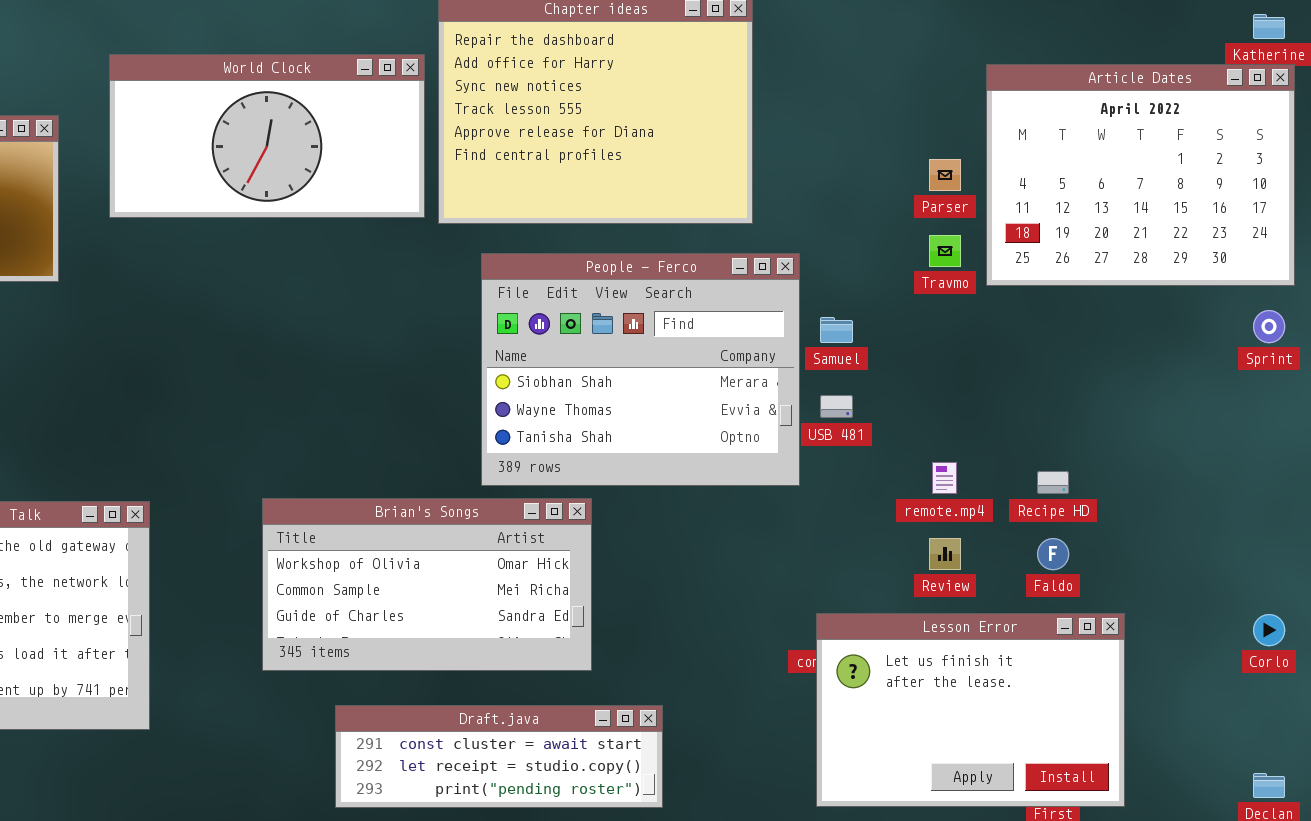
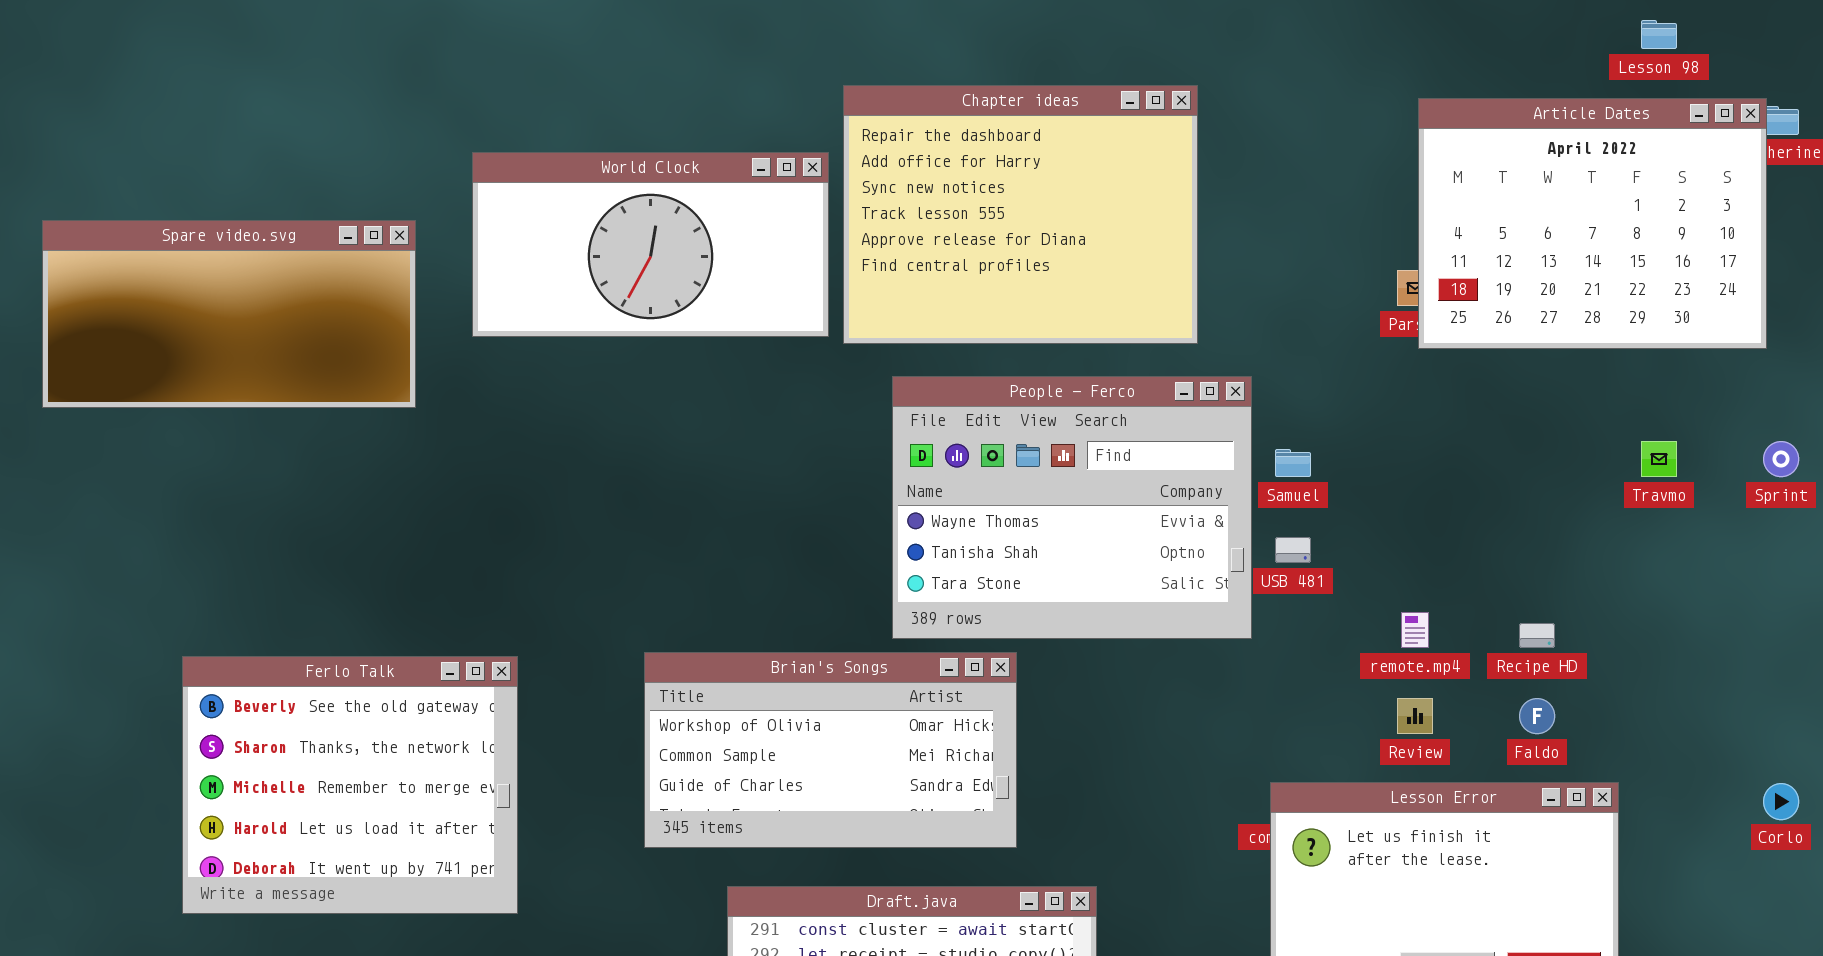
Article Dates: [986,64,1295,286] -> [1418,98,1767,349], moved
Travmo: [929,235,961,267] -> [1641,441,1677,477], moved
People - Ferco: [481,253,800,486] -> [892,376,1252,639], scrolled down 1 row

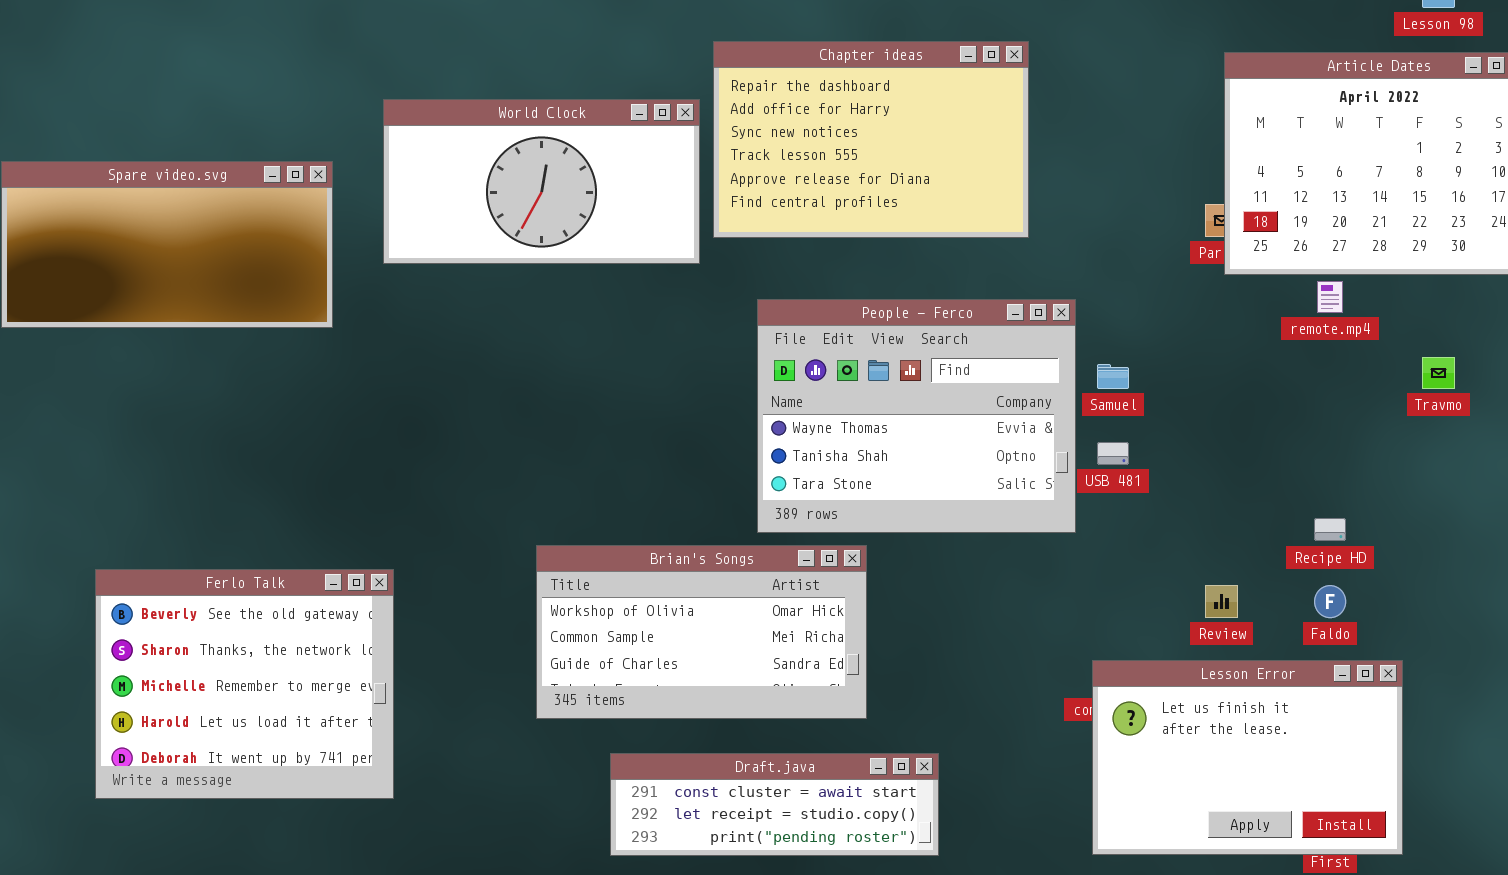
Chapter ideas: [843,85,1198,344] -> [713,41,1029,238], resized
remote.mp4: [1401,612,1429,648] -> [1317,281,1343,313], moved
Ferlo Talk: [182,656,518,914] -> [95,569,394,799], moved

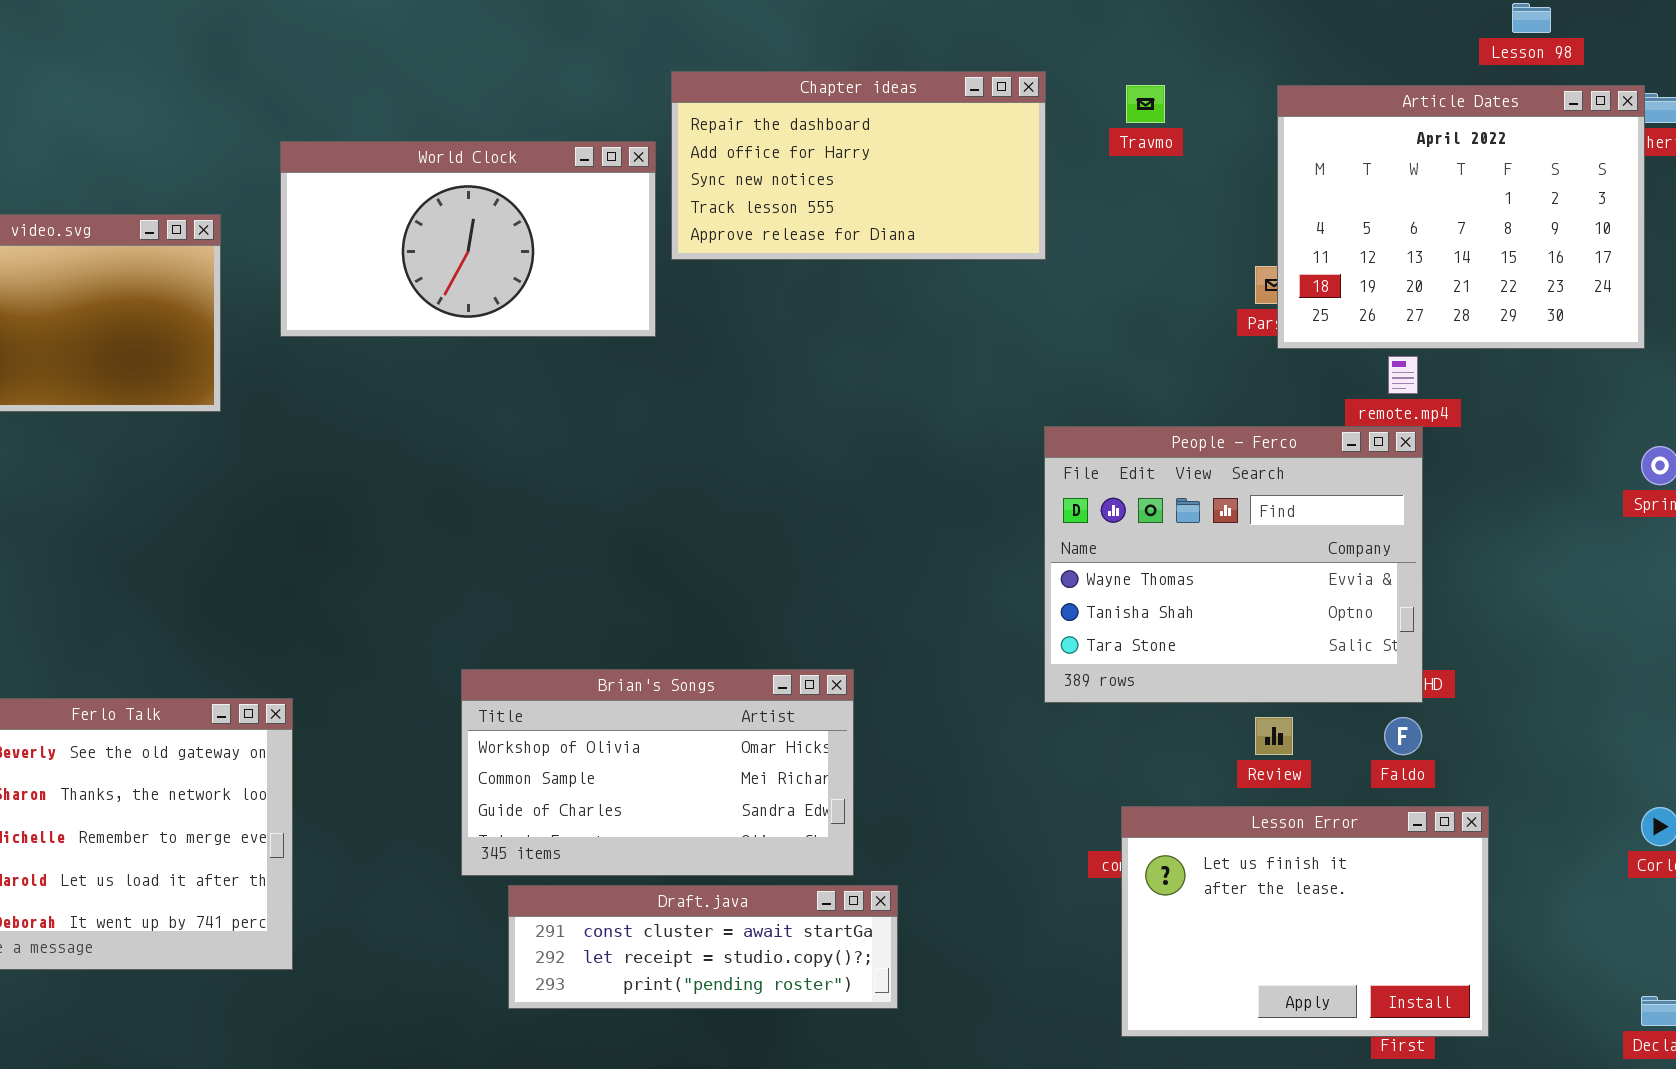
Chapter ideas: [713,41,1029,238] -> [671,71,1046,260], resized
People - Ferco: [757,299,1076,533] -> [1044,426,1423,703], moved
Travmo: [1422,357,1455,389] -> [1126,85,1165,123], moved
Draft.java: [610,753,939,856] -> [508,885,898,1009], moved

